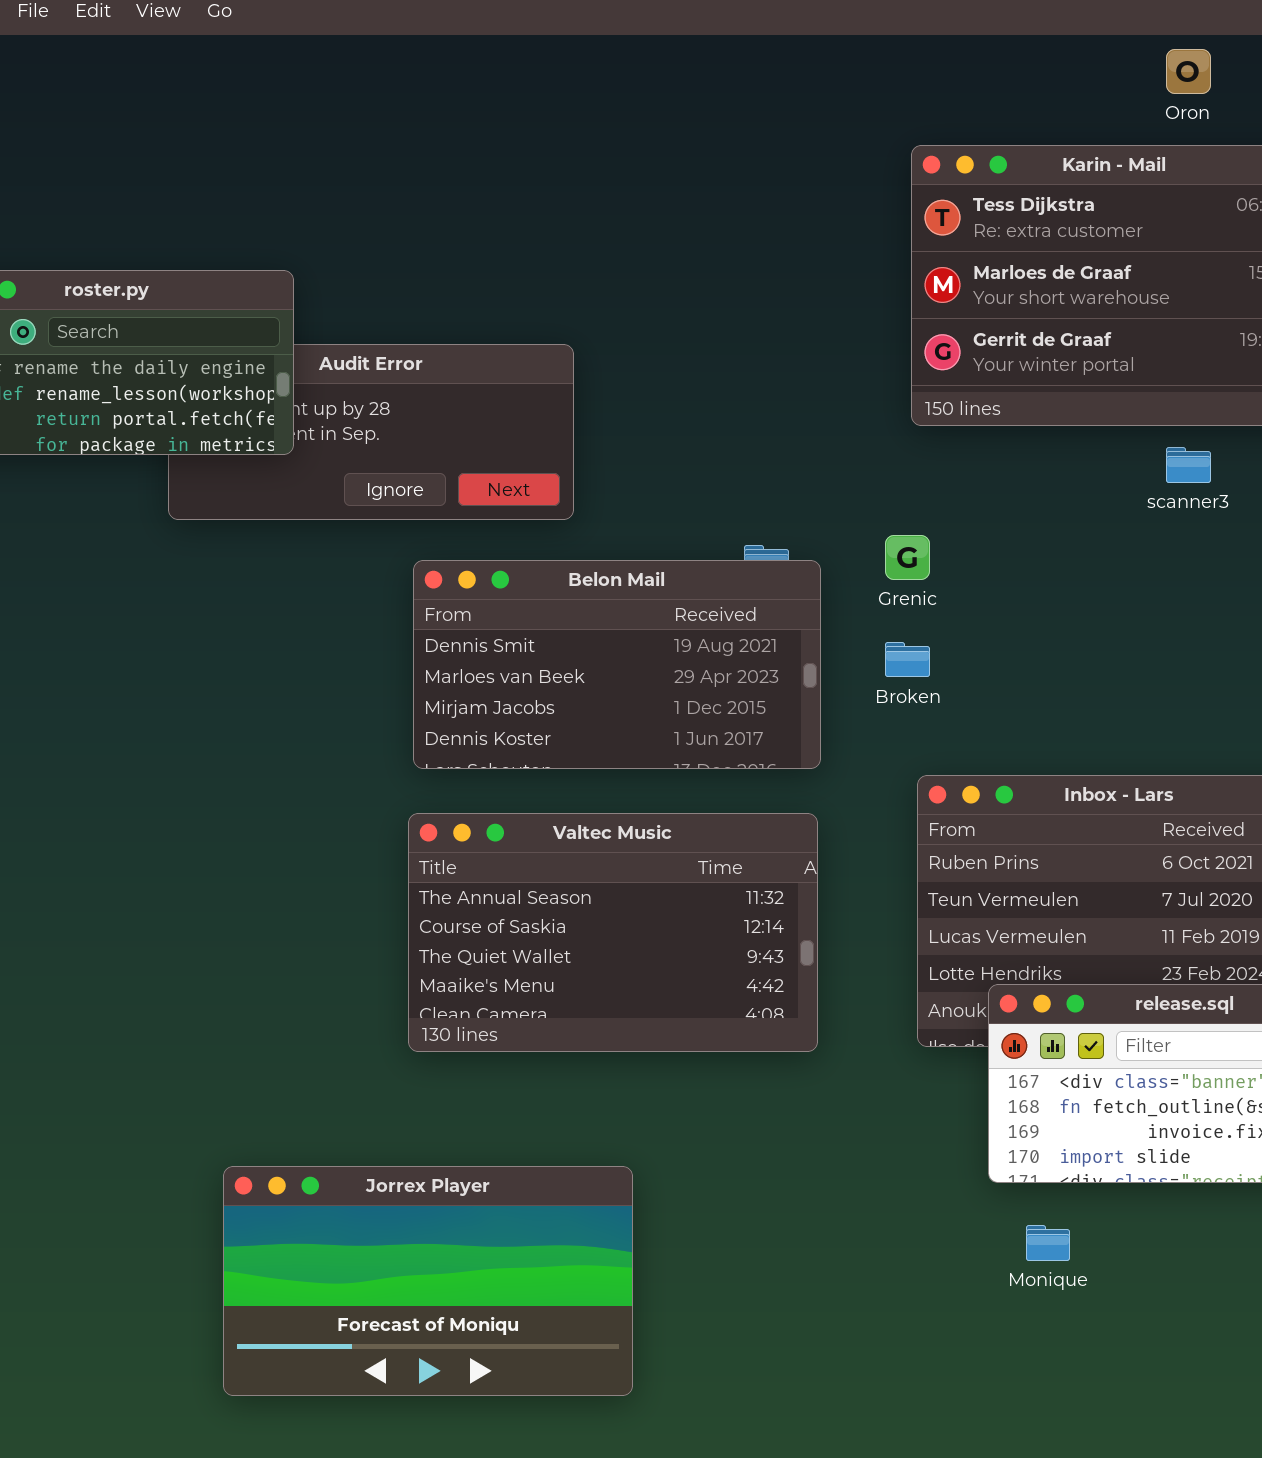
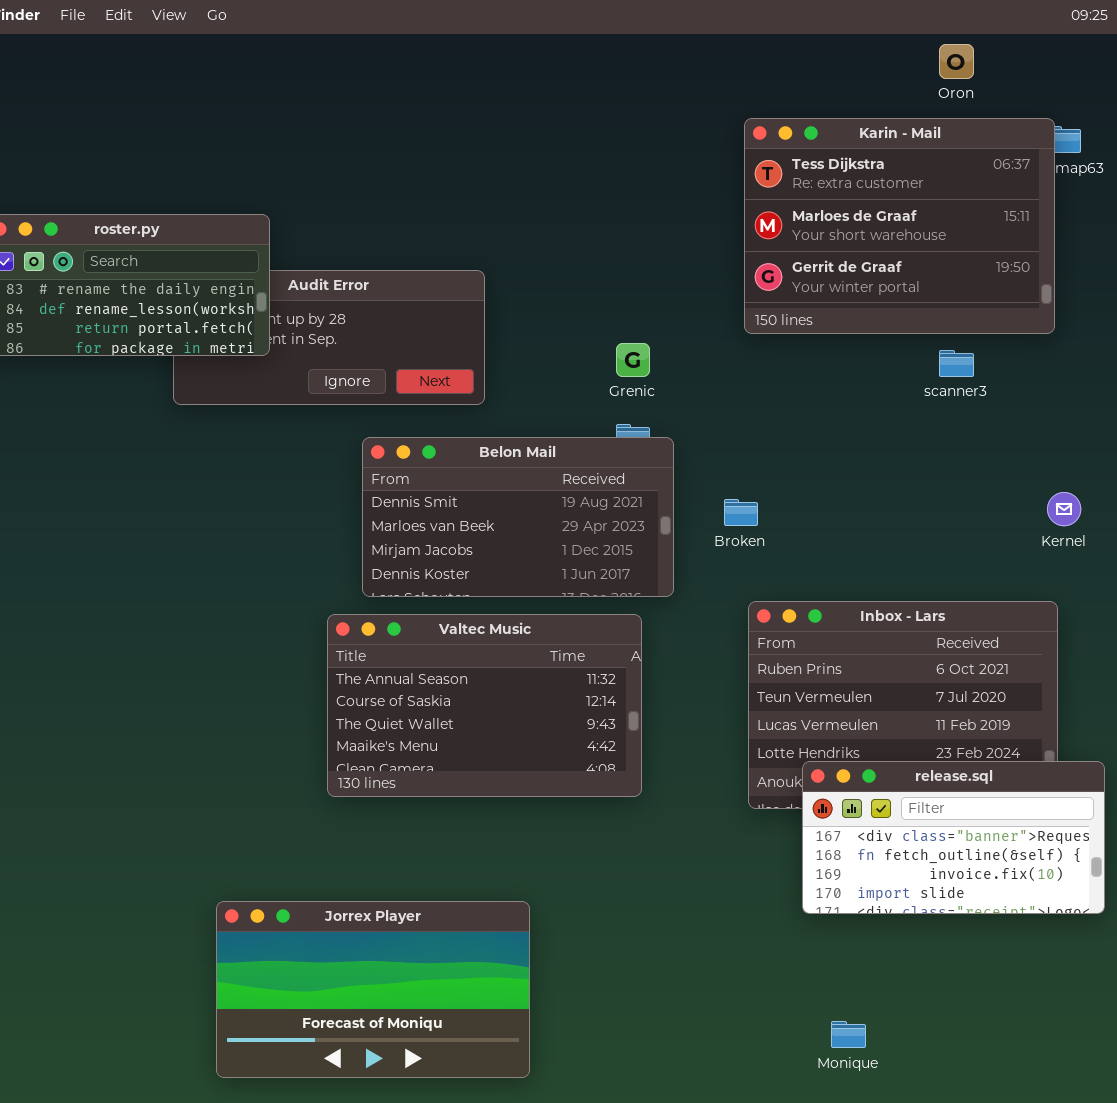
Grenic: [885,535,930,580] -> [616,343,650,377], moved
Valtec Music: [408,813,818,1052] -> [327,614,642,797], moved
Monique: [1026,1225,1070,1261] -> [831,1021,866,1048], moved

